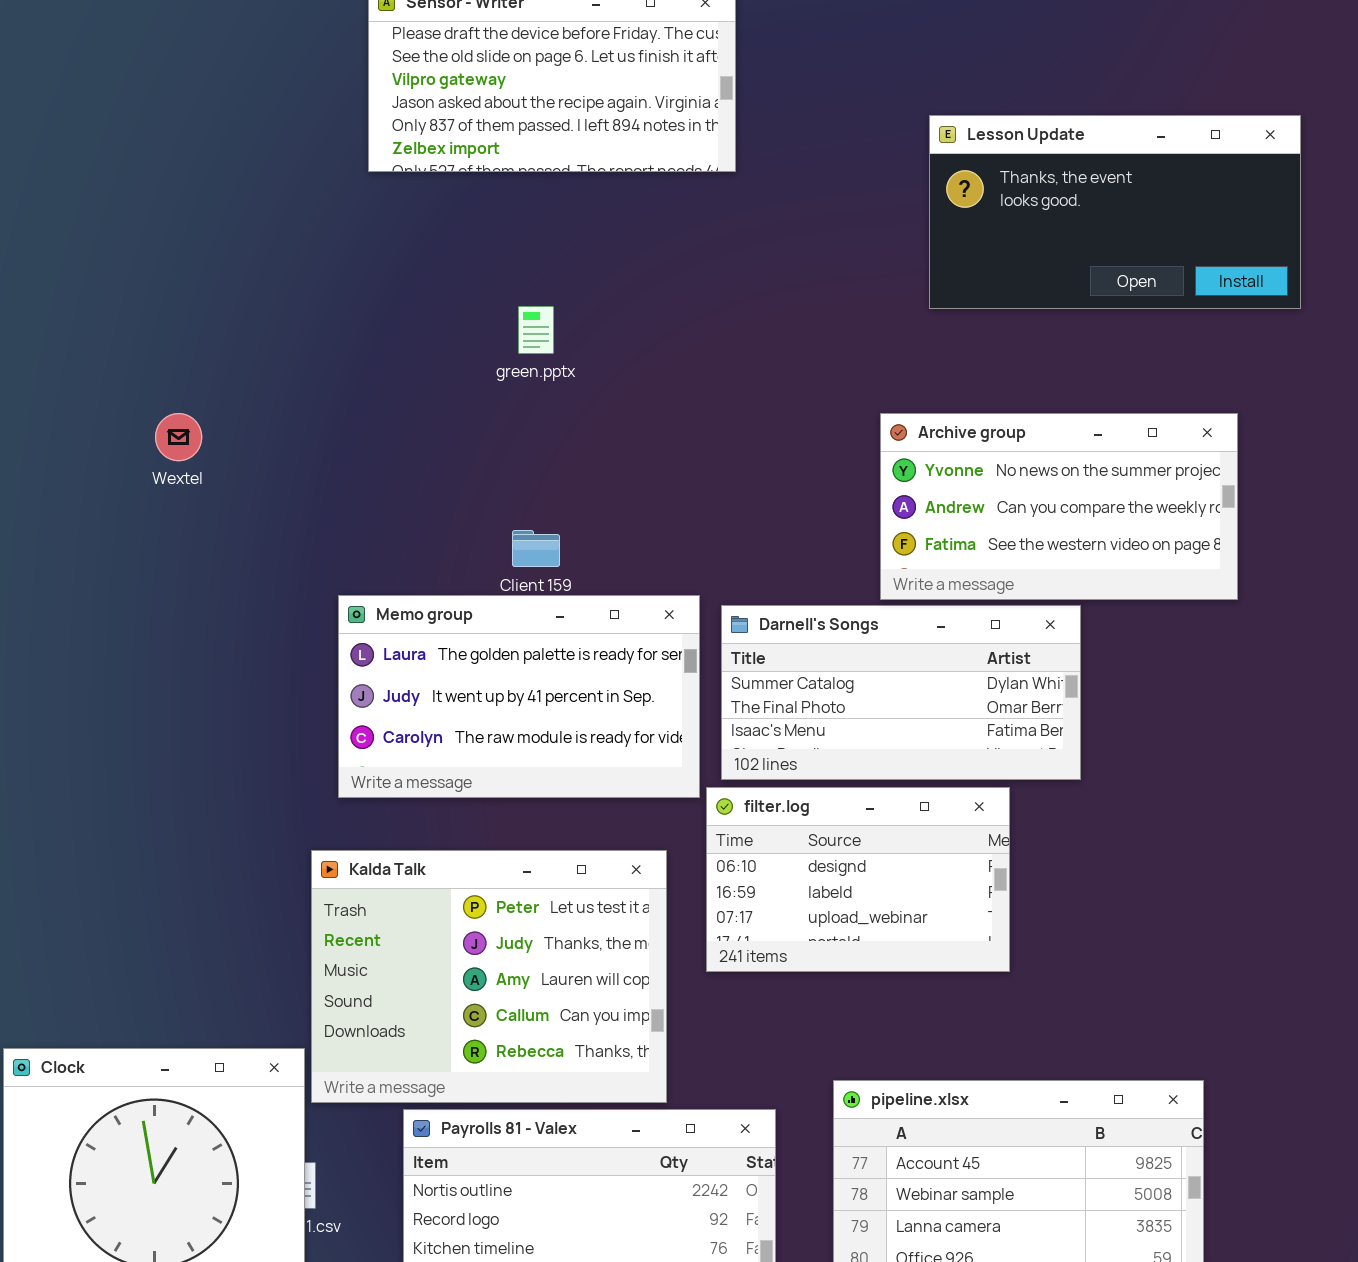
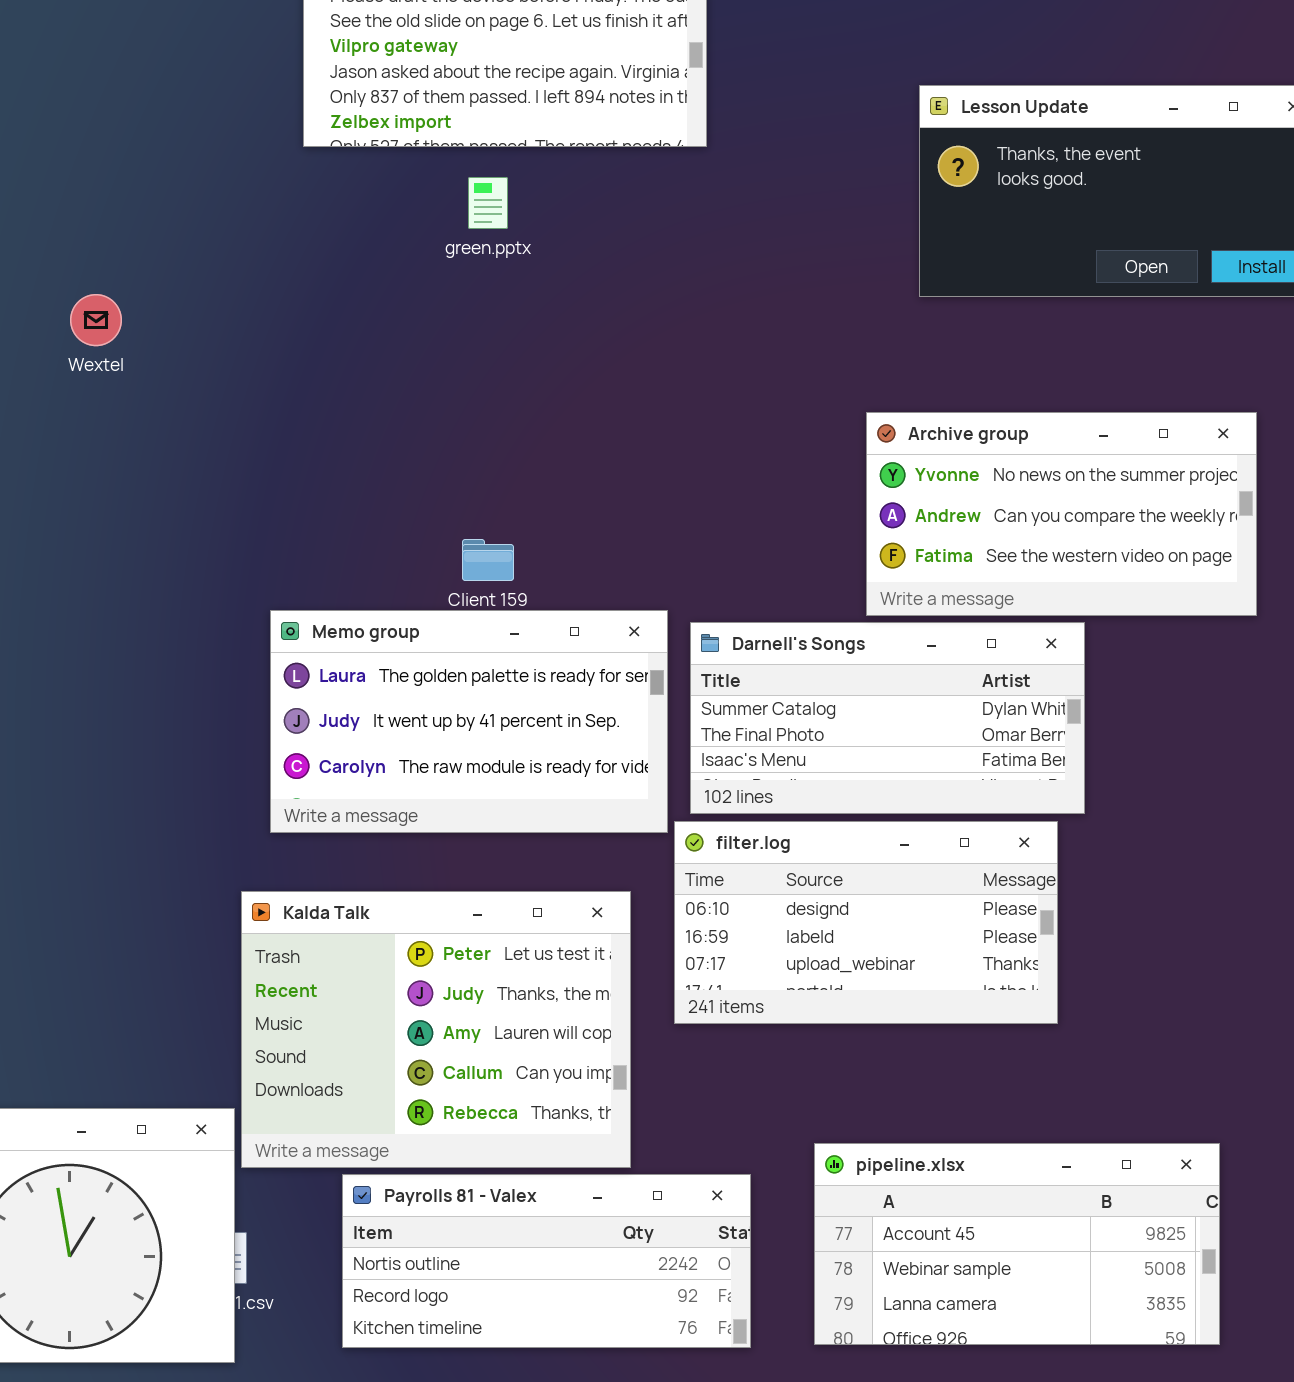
green.pptx: [518,306,554,354] -> [468,177,508,229], moved
Wextel: [155,413,202,461] -> [70,294,122,346], moved
filter.log: [706,787,1010,972] -> [674,821,1058,1024], resized

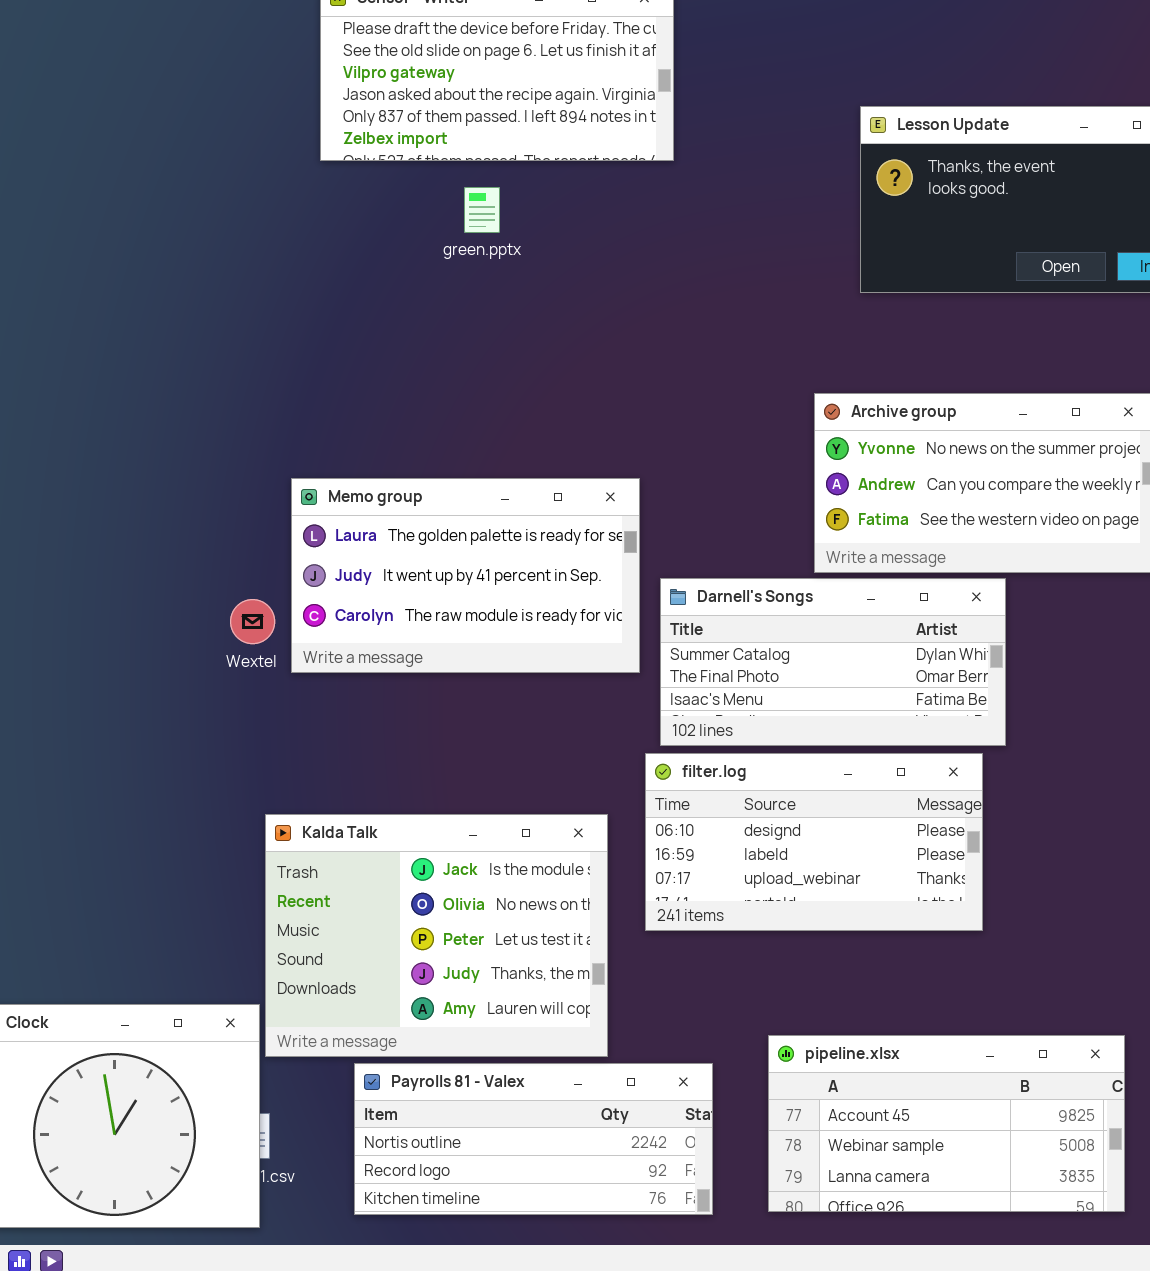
Wextel: [70,294,122,346] -> [230,599,275,644], moved
Memo group: [270,610,668,833] -> [291,478,640,673], moved
Kalda Talk: [241,891,631,1168] -> [265,814,608,1057], scrolled up 2 rows

